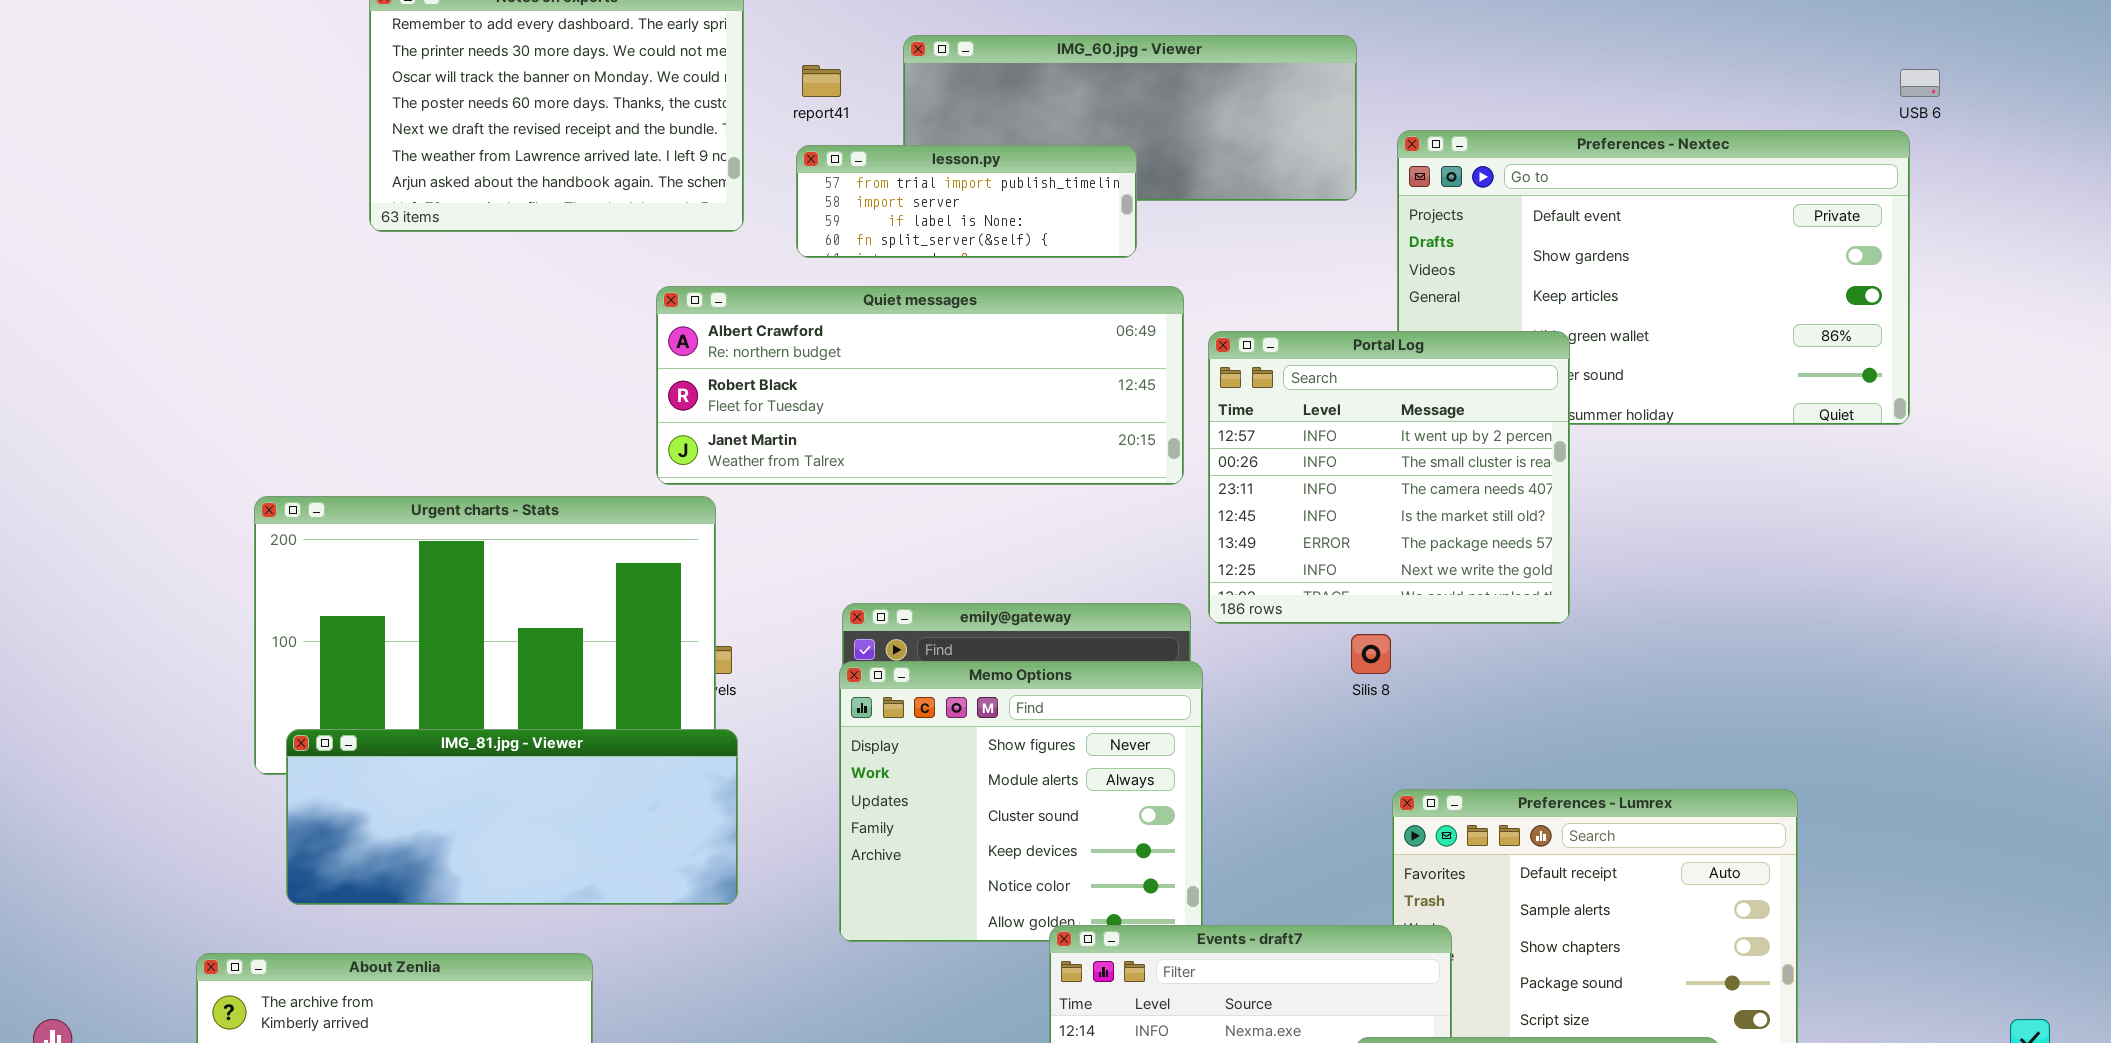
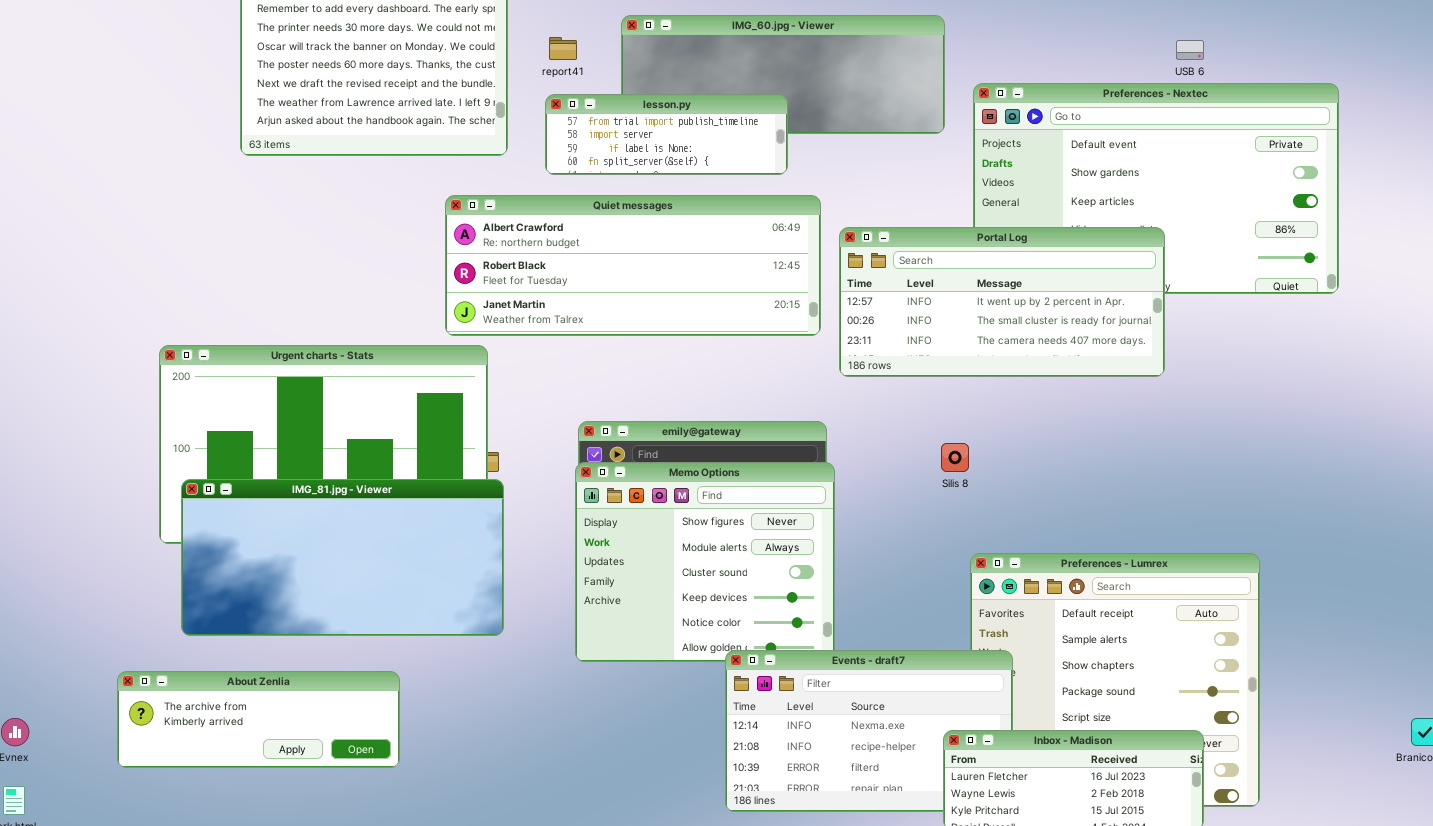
USB 6: [1900,69,1940,97] -> [1176,40,1204,60], moved
Portal Log: [1208,331,1570,624] -> [839,227,1165,377], resized
IMG_81.jpg - Viewer: [286,729,738,905] -> [181,479,504,636], resized

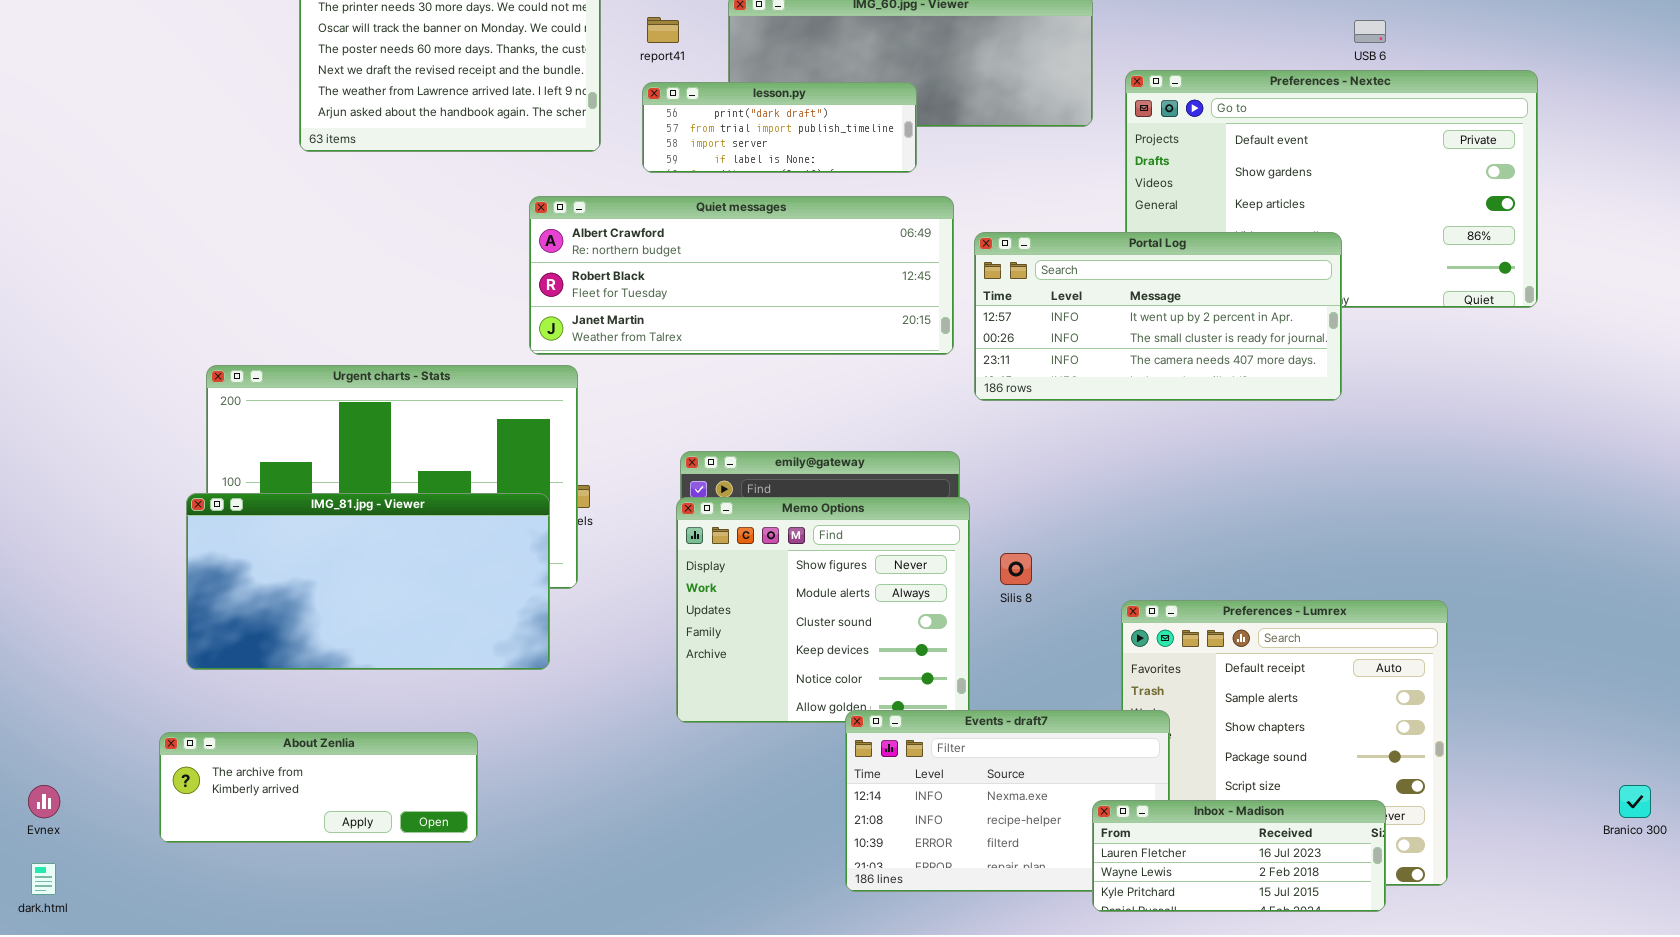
lesson.py: [545,94,788,175] -> [642,82,917,173], scrolled up 1 row
Silis 8: [941,443,969,472] -> [1000,553,1032,585], moved
IMG_81.jpg - Viewer: [181,479,504,636] -> [186,493,550,670], moved

